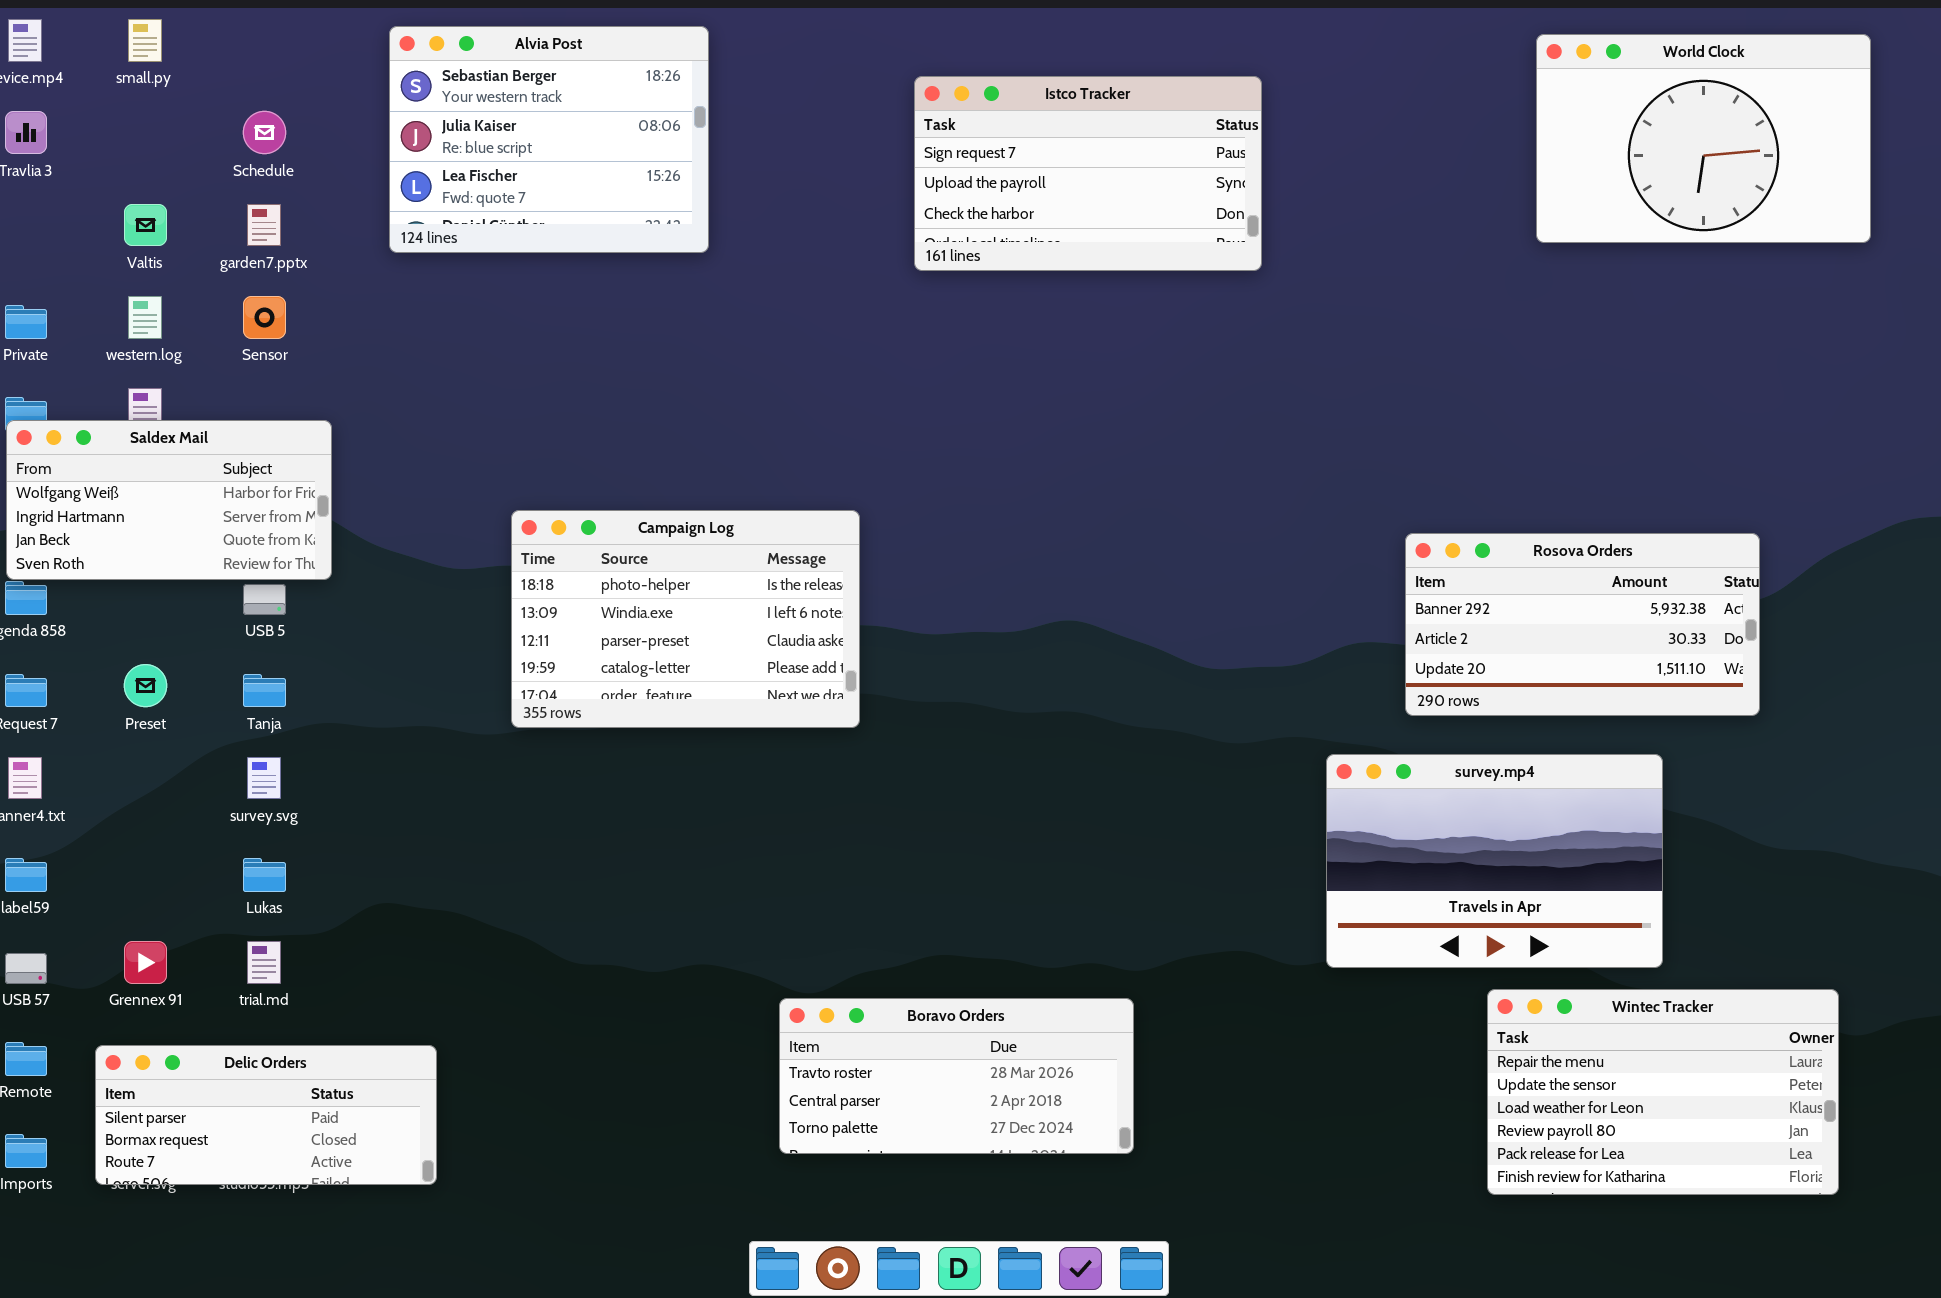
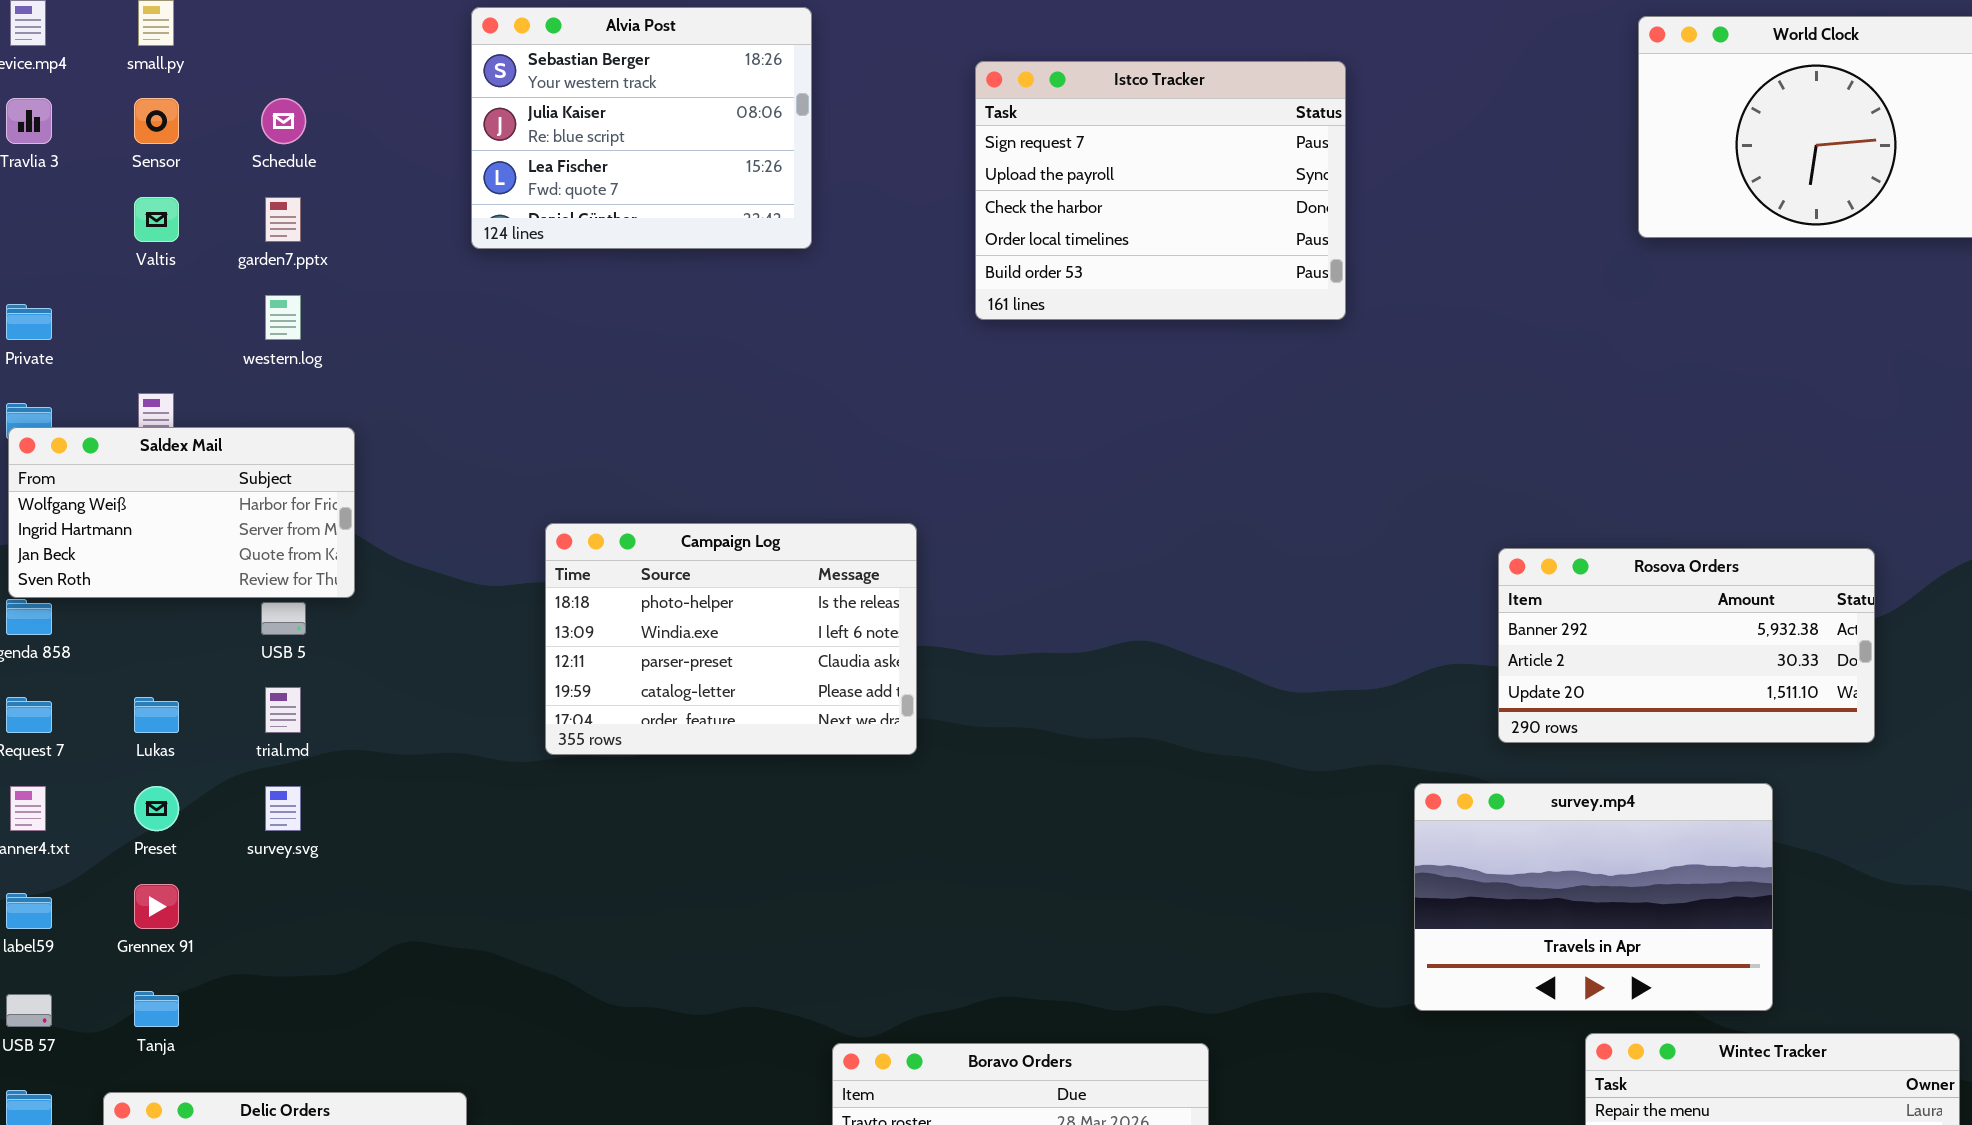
Alvia Post: [389,26,709,253] -> [471,7,812,249], moved
Istco Tracker: [914,76,1262,271] -> [975,61,1346,320], resized
western.log: [128,296,162,339] -> [265,295,301,340], moved
Sensor: [243,296,286,339] -> [134,98,179,144], moved
Preset: [124,664,167,707] -> [134,786,179,831], moved
Tanja: [243,674,286,707] -> [134,991,179,1027], moved
Lukas: [243,858,286,892] -> [134,697,179,733], moved
Grennex 91: [124,941,167,984] -> [134,884,179,929], moved
trial.md: [247,941,281,984] -> [265,687,301,733], moved

